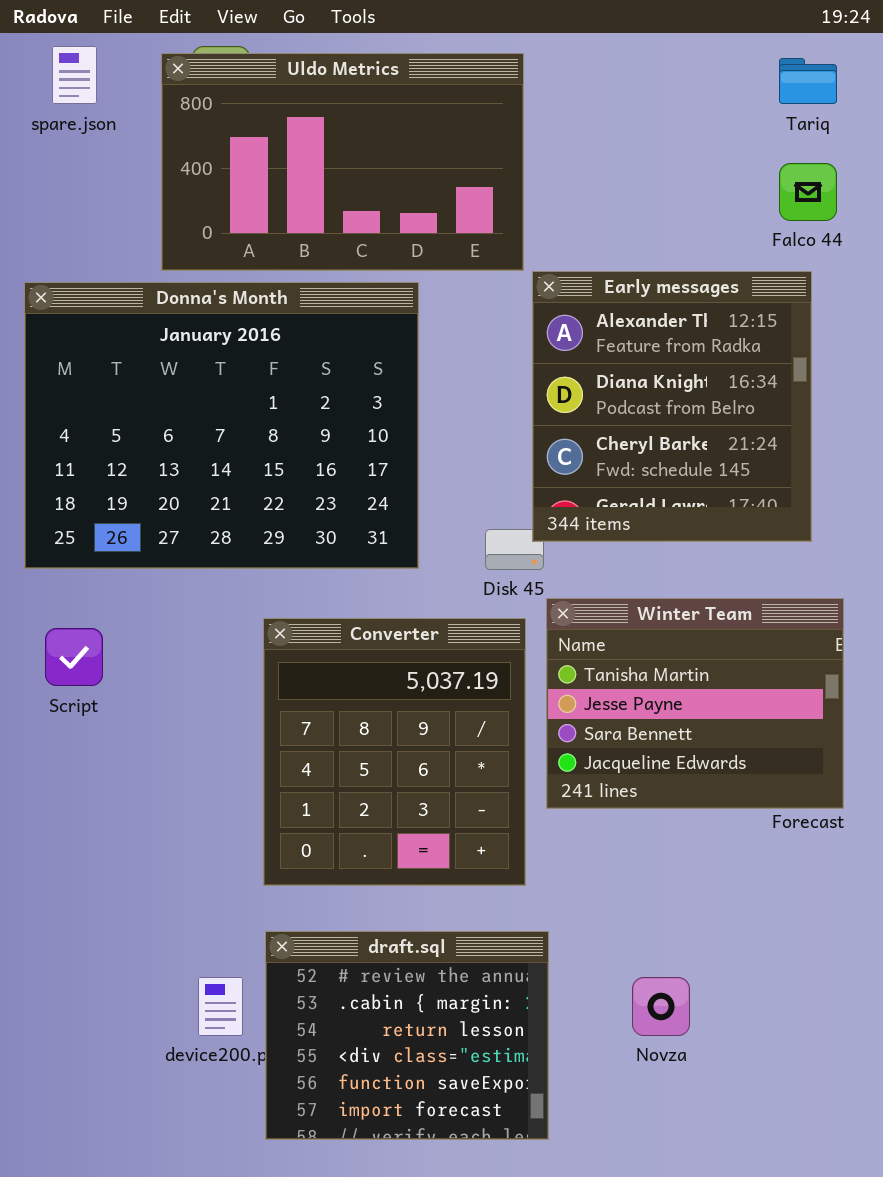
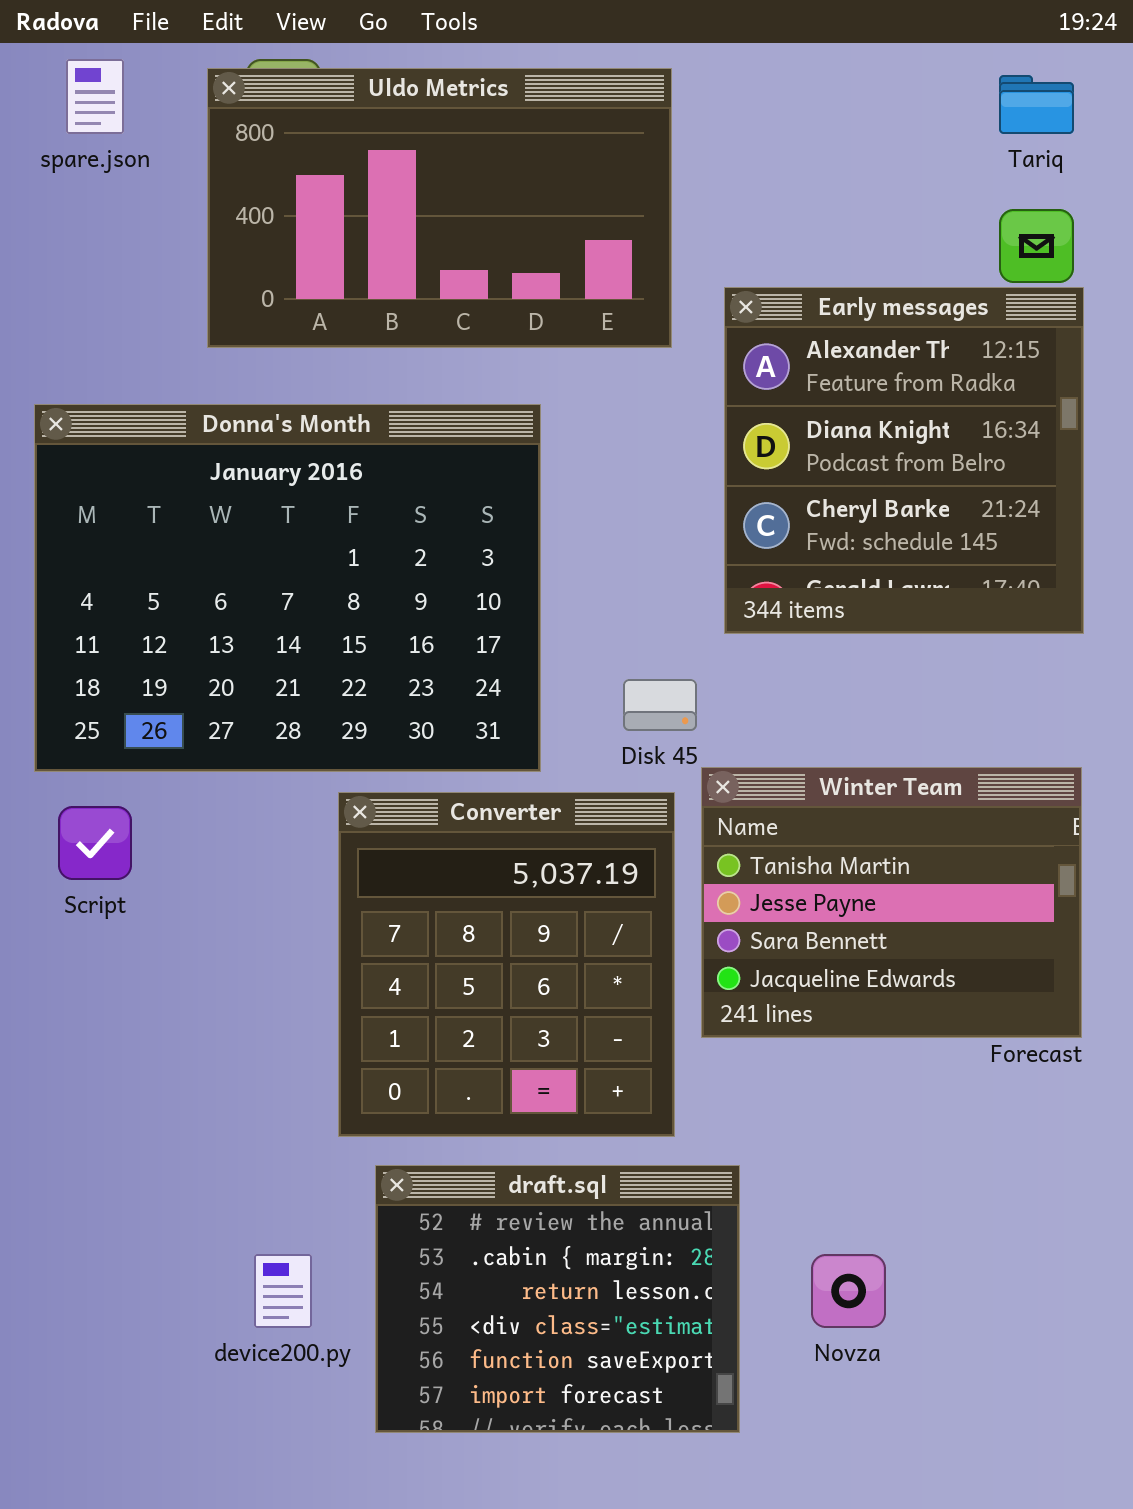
Early messages: [532,271,812,542] -> [724,287,1084,634], moved
Donna's Month: [24,282,419,569] -> [34,404,541,772], moved
draft.sql: [265,931,549,1140] -> [375,1165,740,1433], moved

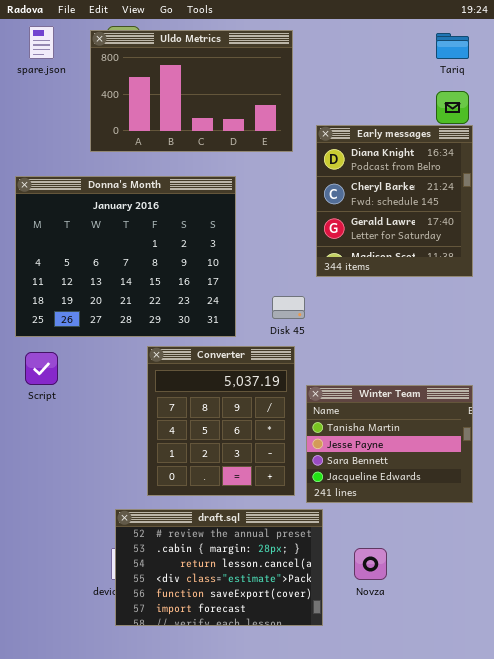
Early messages: [724,287,1084,634] -> [316,125,473,277], scrolled down 1 row
Winter Team: [701,767,1082,1038] -> [306,385,473,503], moved
draft.sql: [375,1165,740,1433] -> [115,509,323,626], resized

